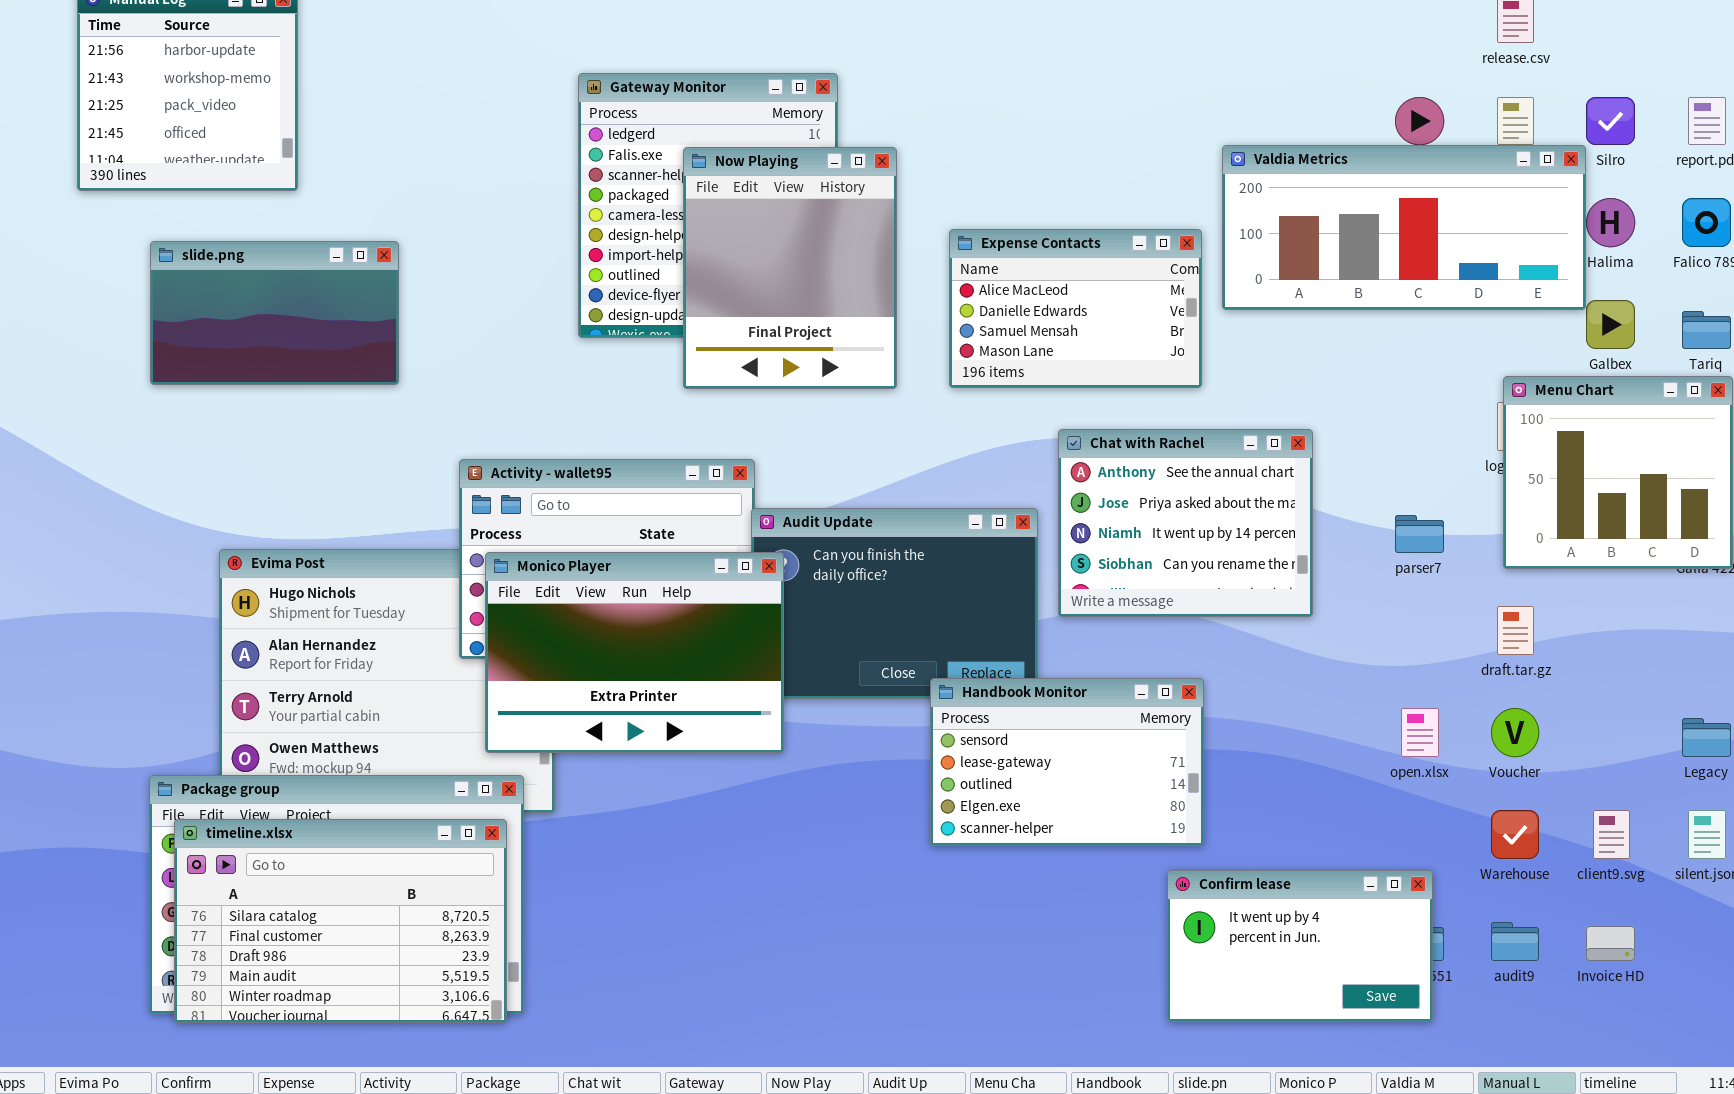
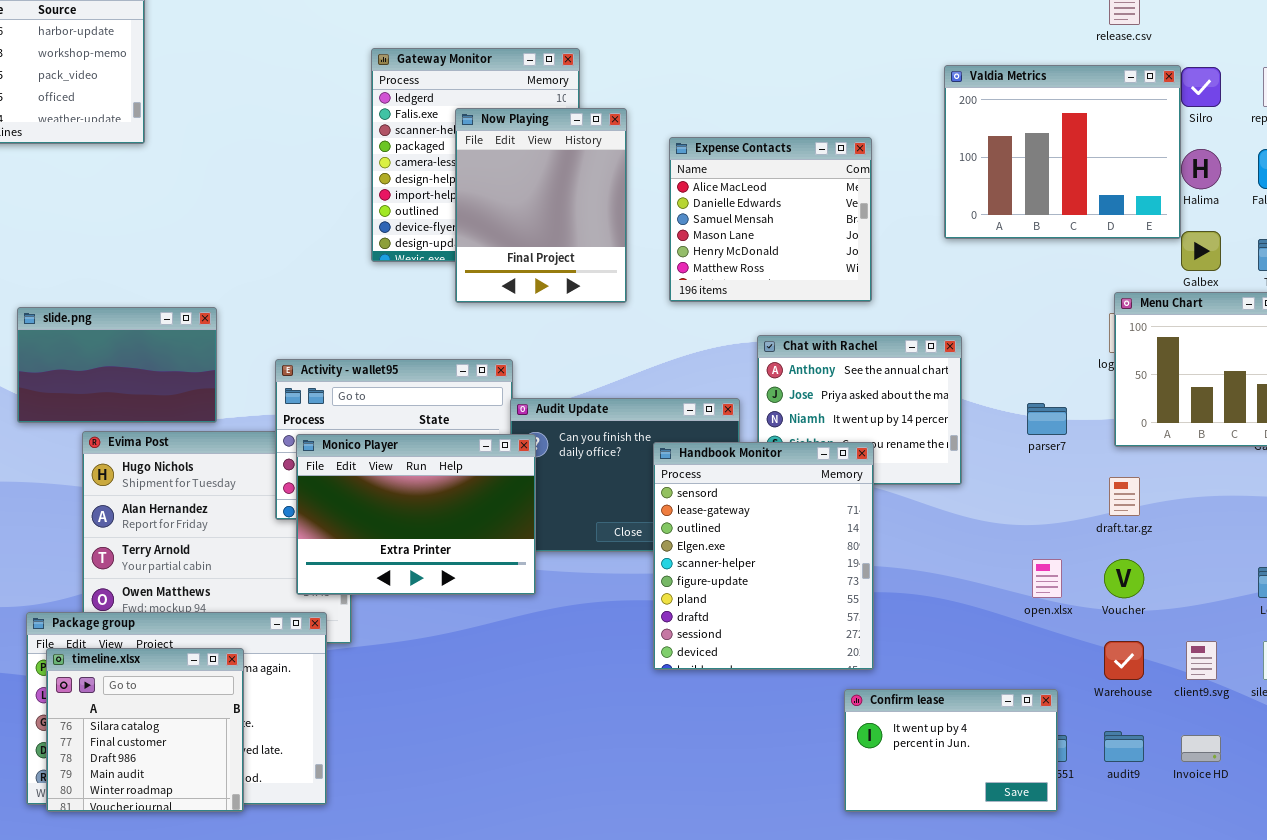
Valdia Metrics: [1222,145,1586,310] -> [944,65,1181,239], resized
Expense Contacts: [949,229,1202,388] -> [669,137,872,302], resized
slide.png: [150,241,399,385] -> [17,307,217,423], moved
Handbook Monitor: [930,678,1204,846] -> [653,442,874,670], resized
timeline.xlsx: [174,819,507,1023] -> [46,648,244,812], resized

